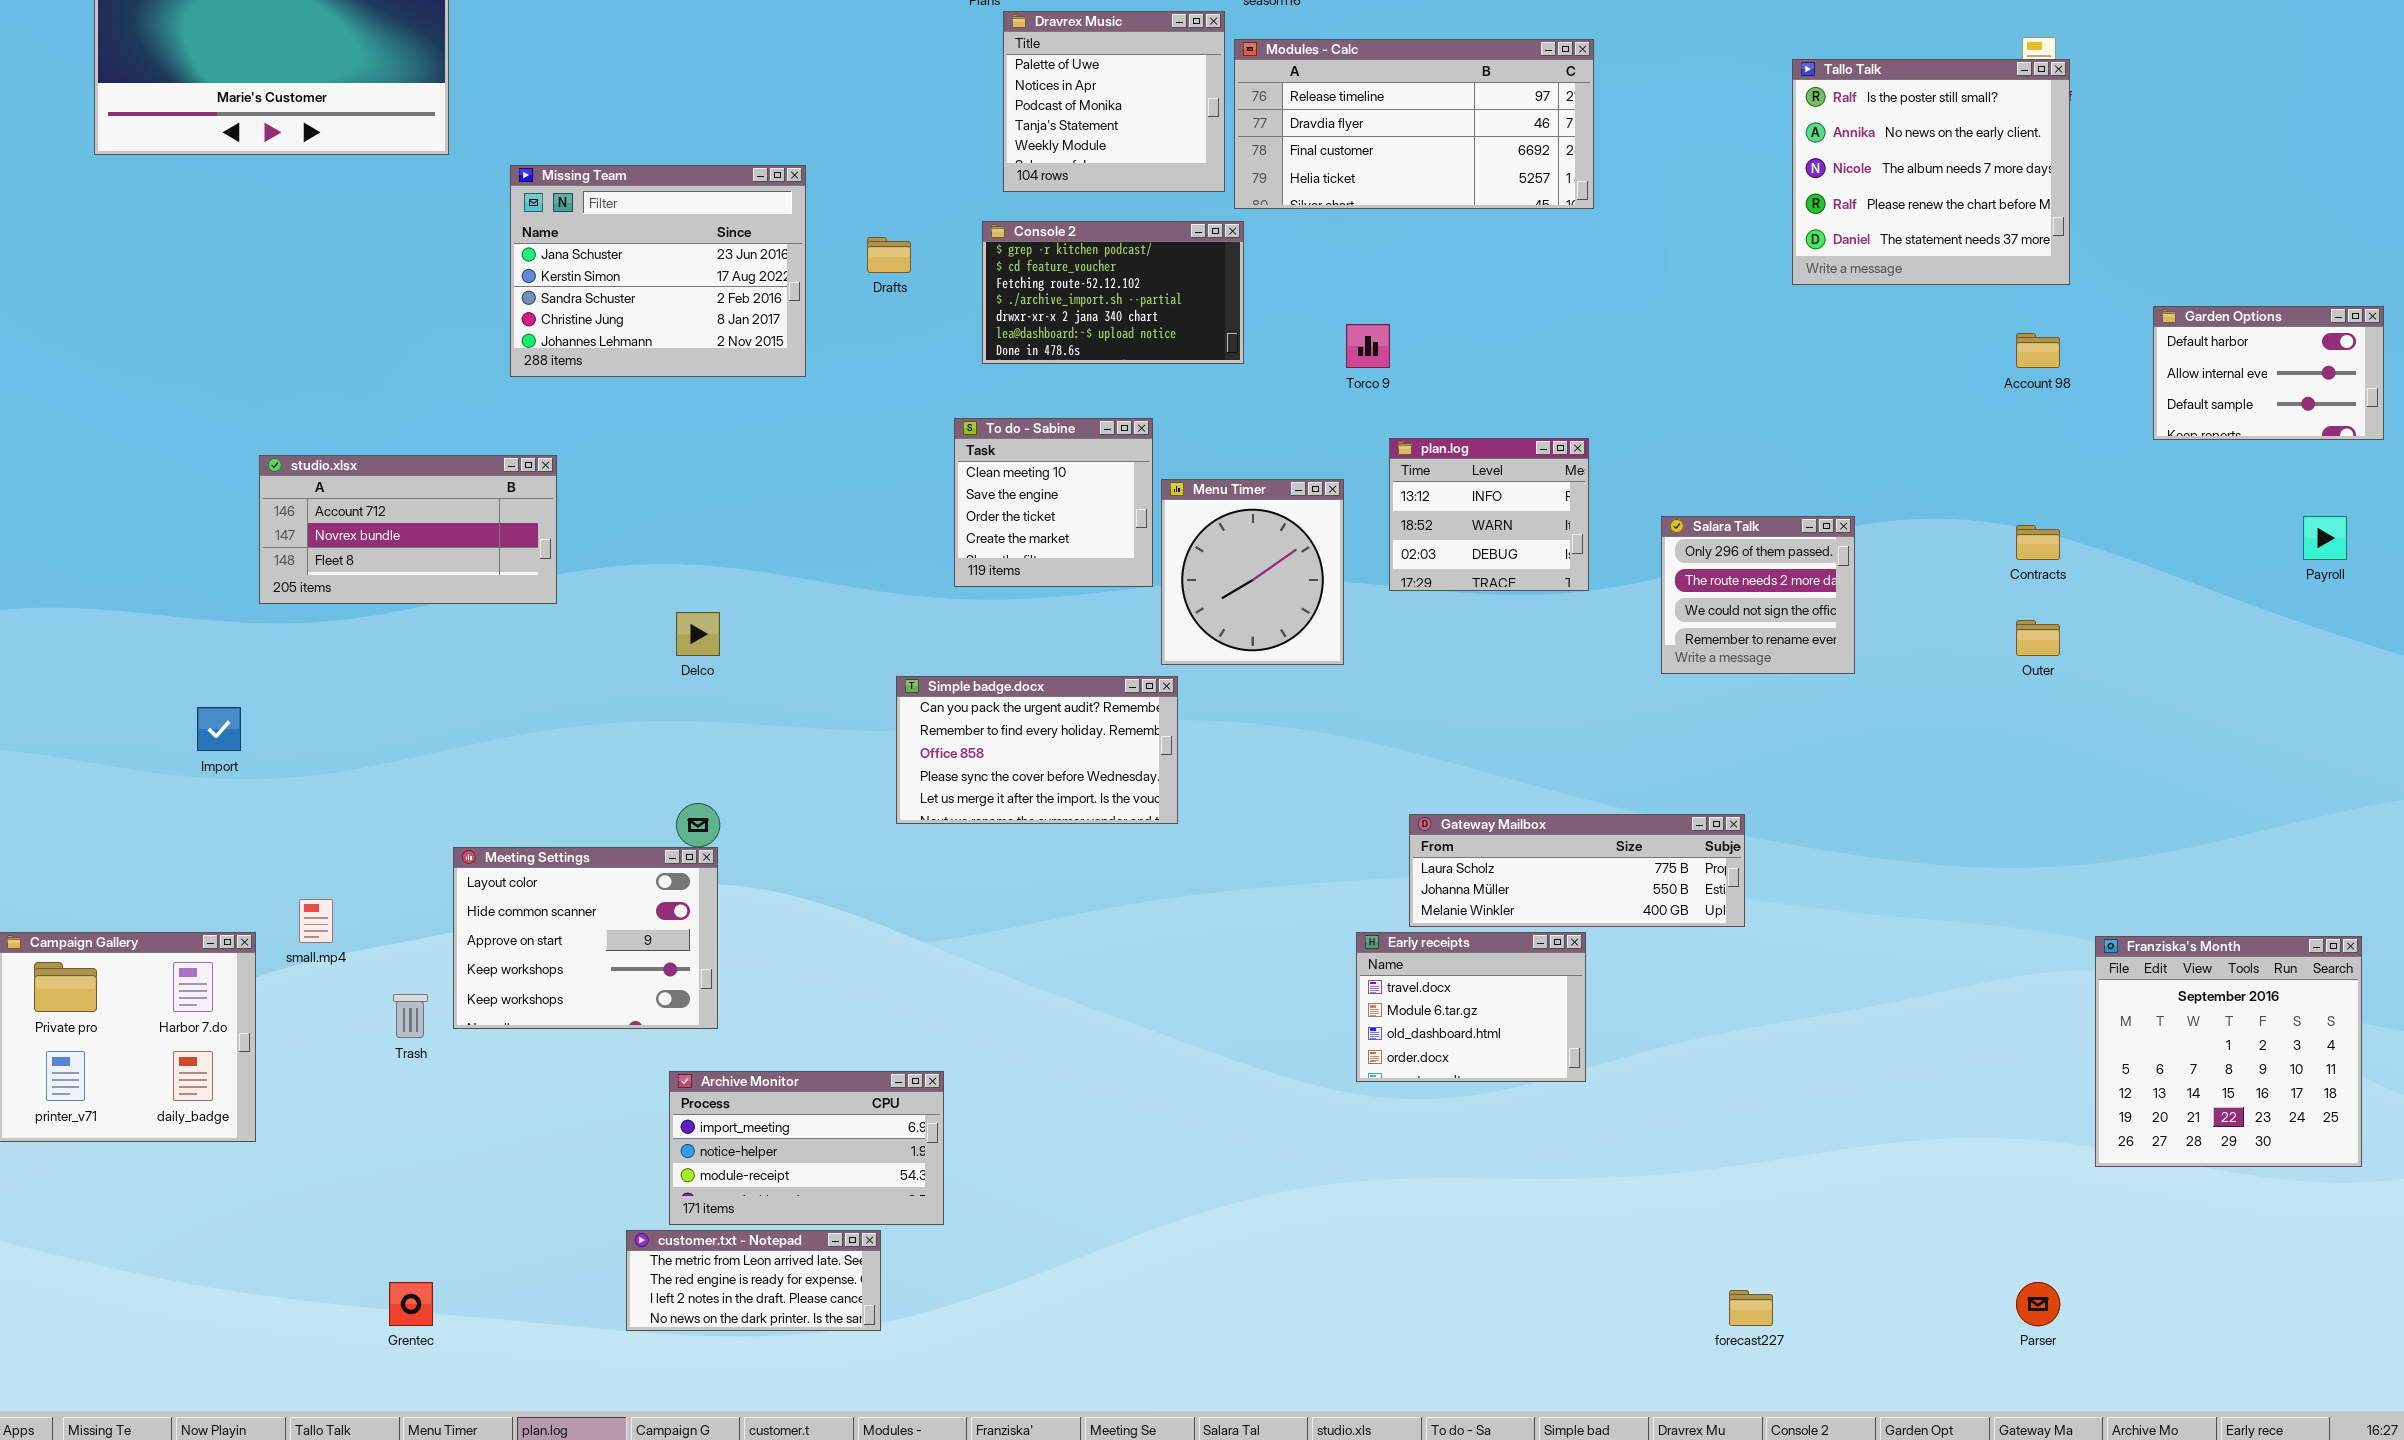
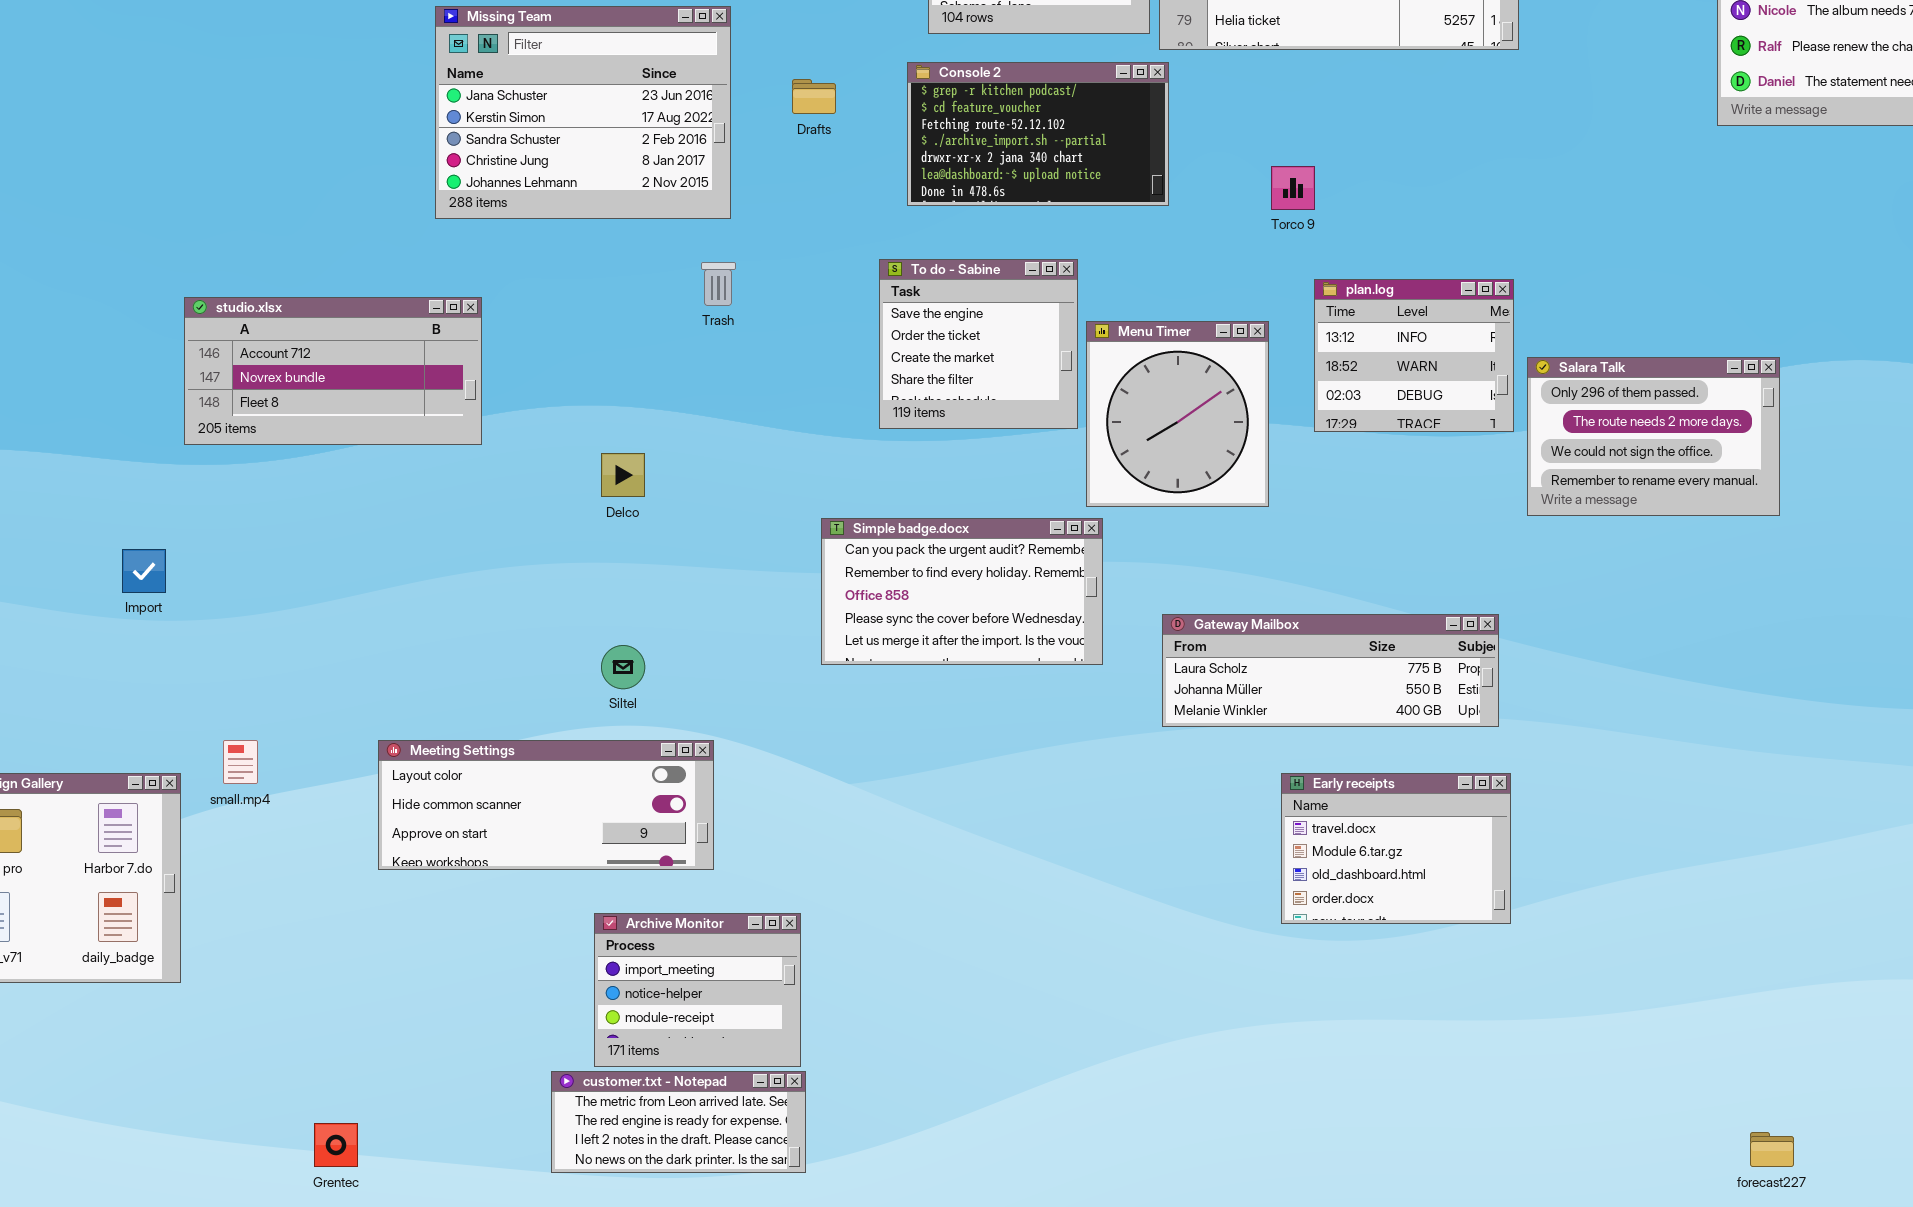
To do - Sabine: [954,418,1153,587] -> [879,259,1078,429], scrolled down 1 row
Salara Talk: [1661,516,1855,674] -> [1527,357,1780,516], resized
Gateway Mailbox: [1409,814,1745,927] -> [1162,614,1499,727], moved
Meeting Settings: [453,847,718,1029] -> [378,740,714,870], resized
Trash: [393,994,428,1038] -> [701,262,736,306], moved
Archive Monitor: [669,1071,944,1225] -> [594,913,801,1067], resized
forecast227: [1729,1290,1773,1326] -> [1750,1132,1794,1167], moved

